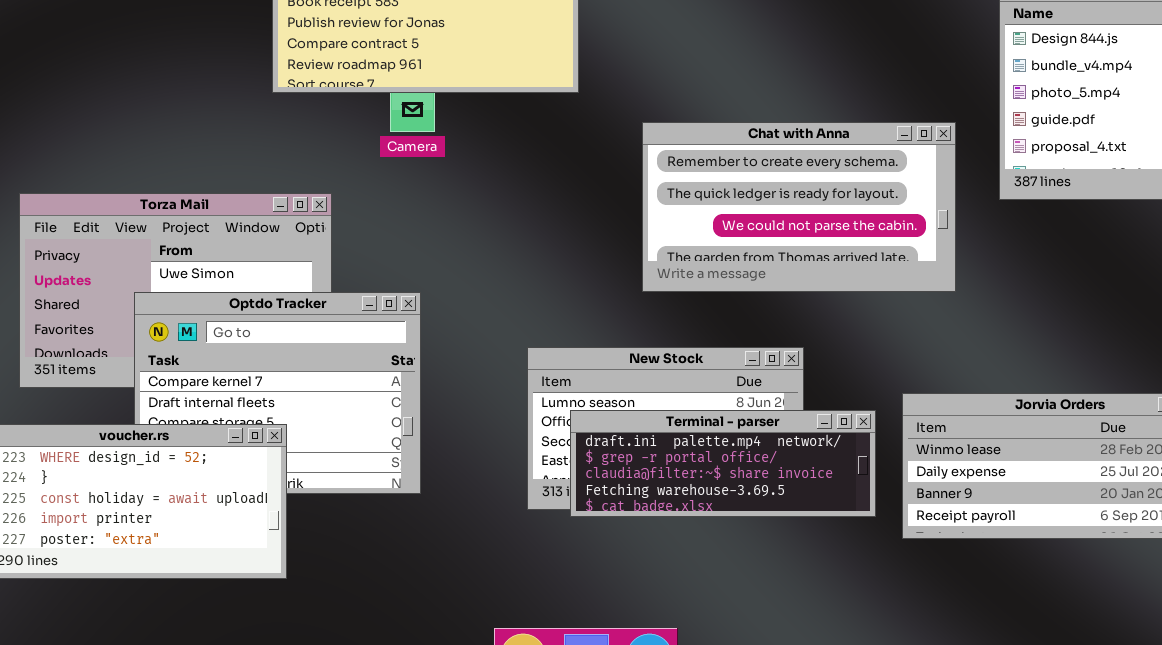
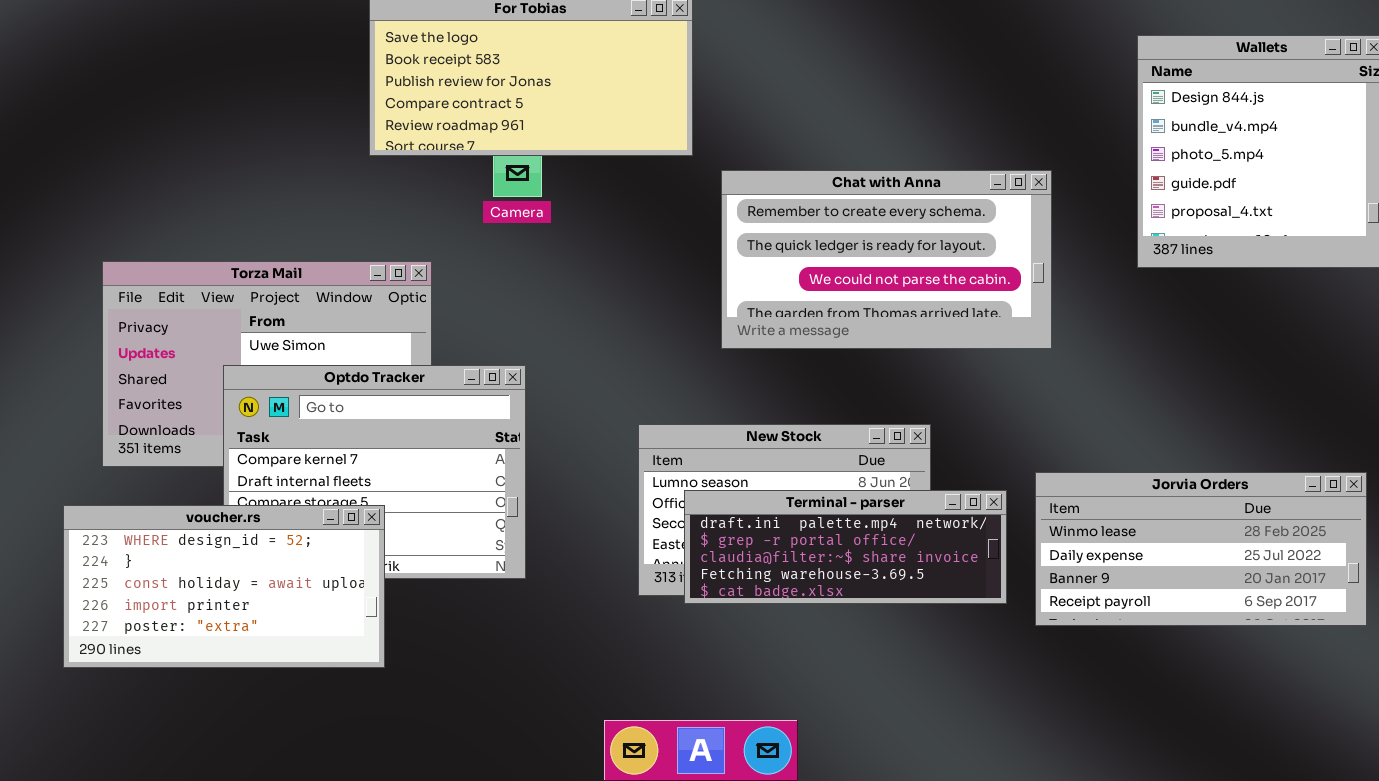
Chat with Anna: [642,122,956,292] -> [721,170,1052,349], moved

